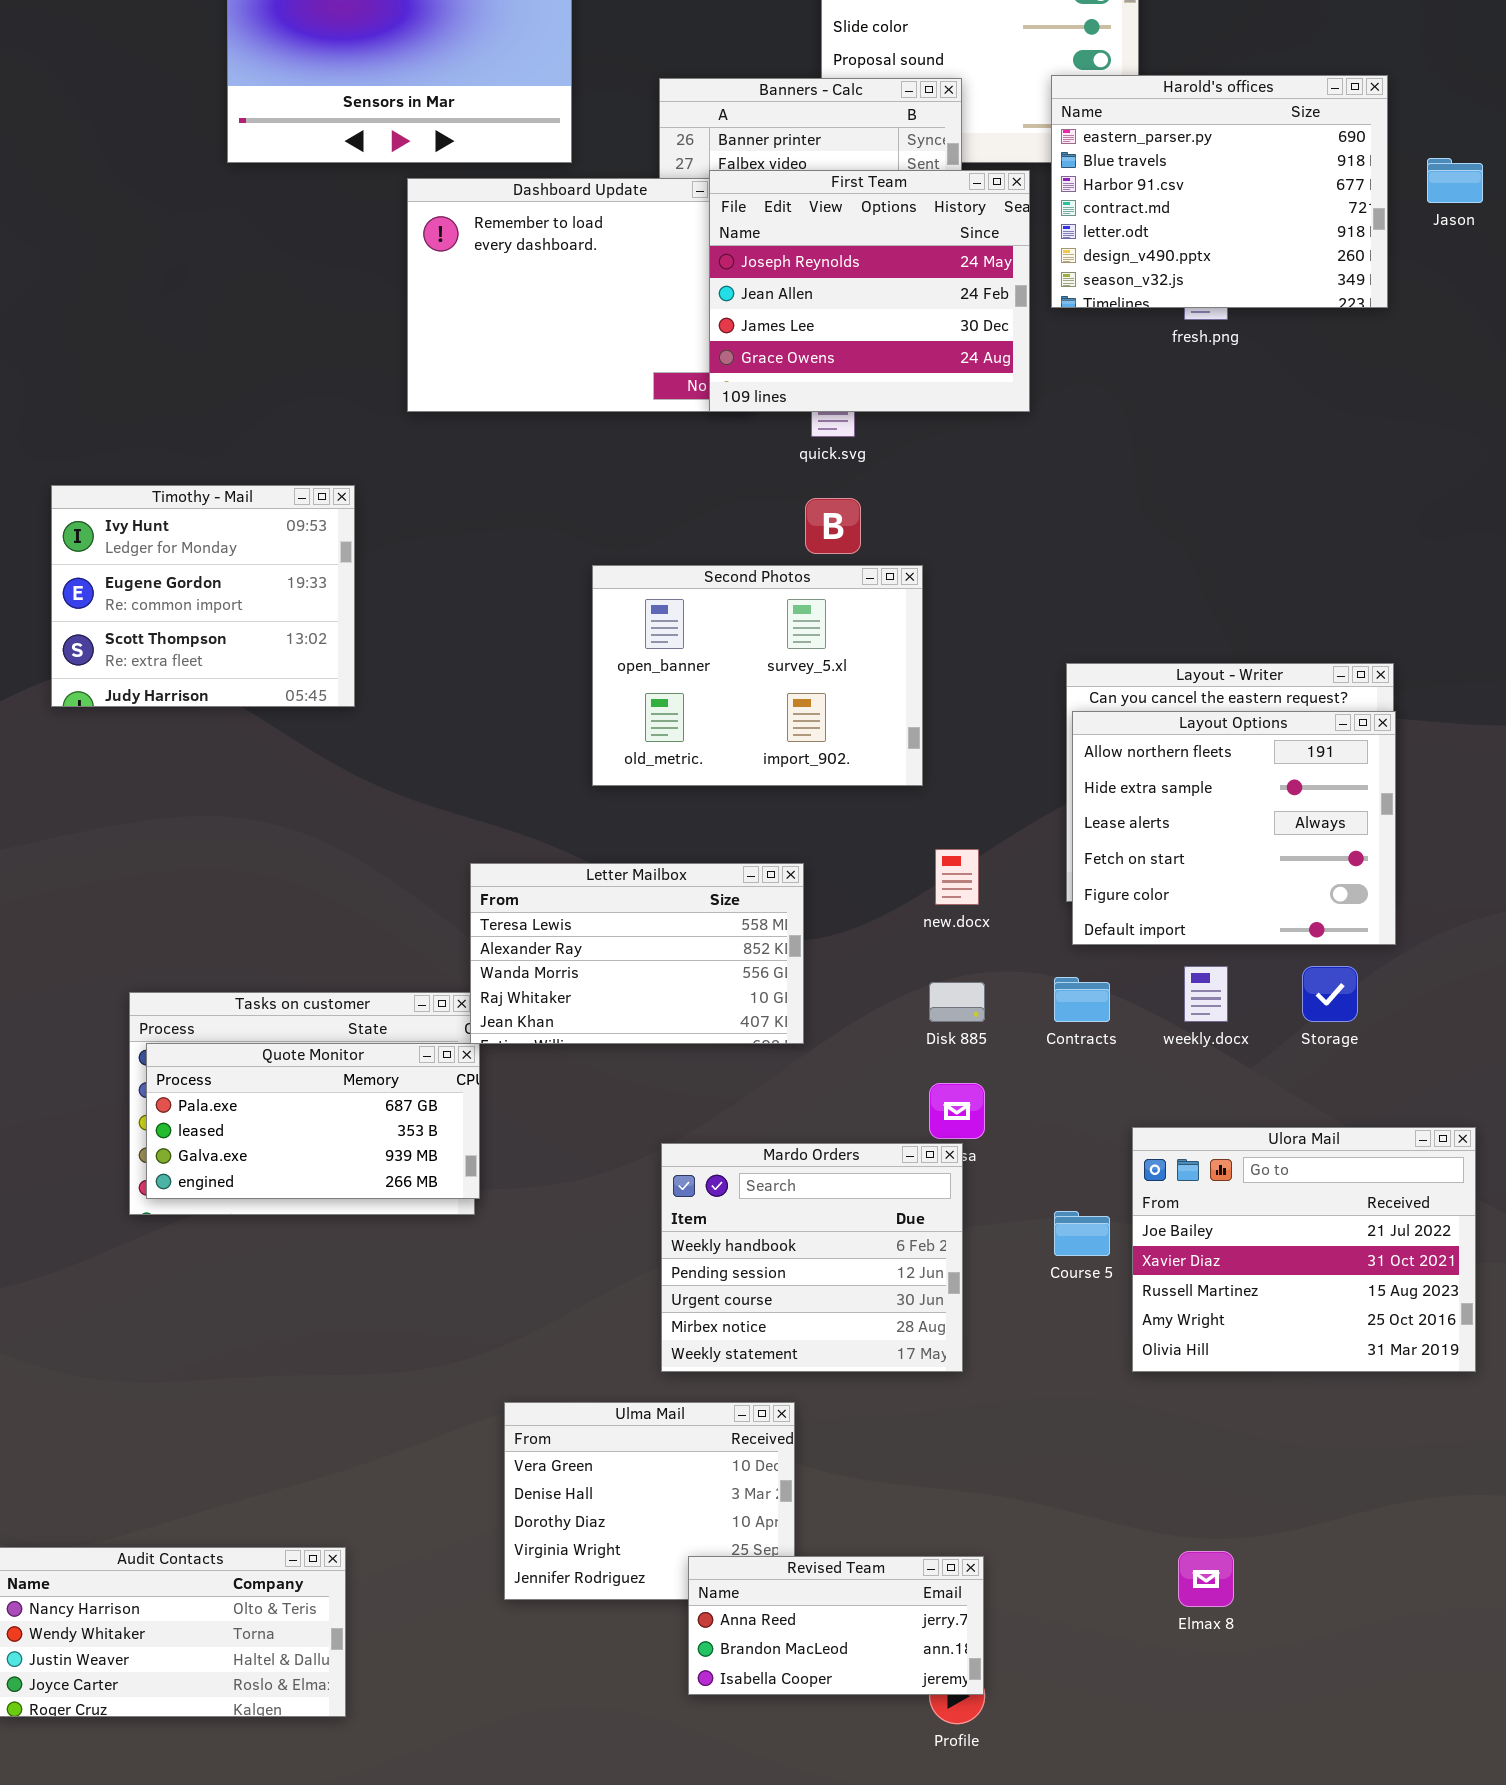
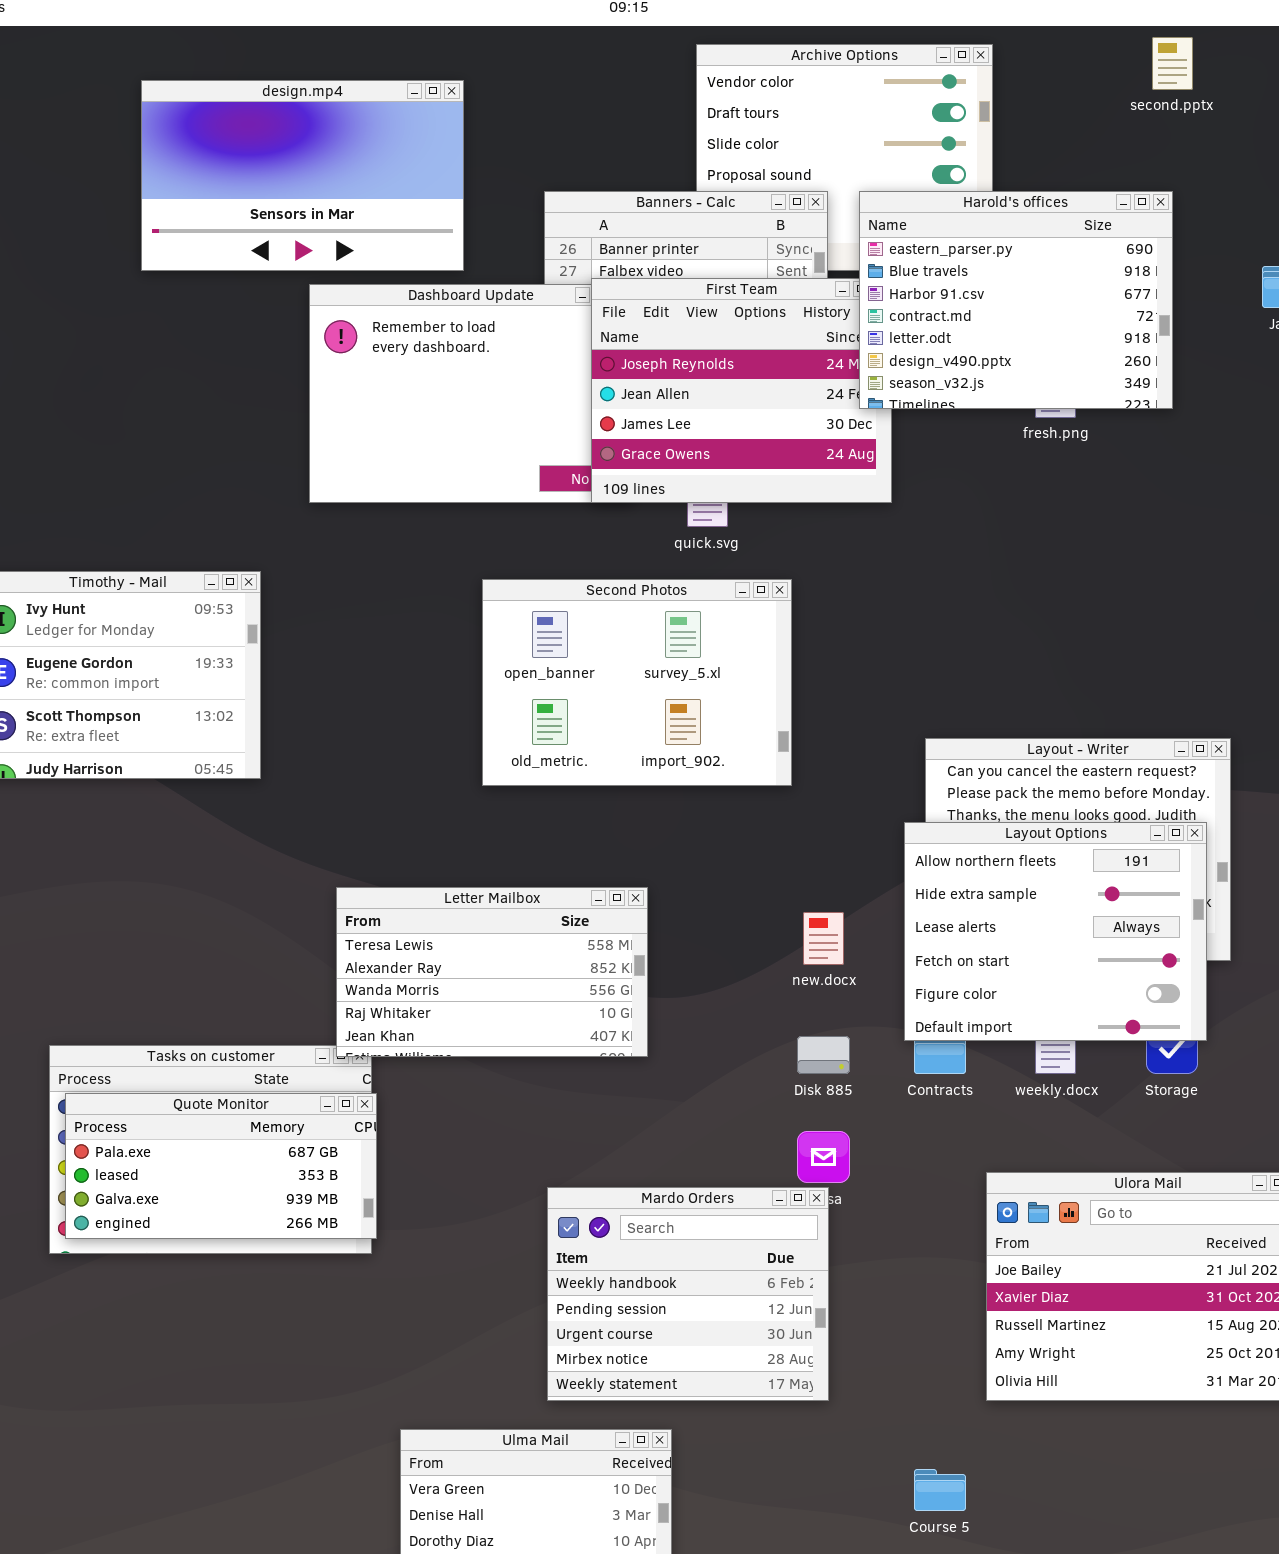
Harold's offices: [1051,75,1388,308] -> [859,191,1173,409], moved
Second Photos: [592,565,923,786] -> [482,579,792,786], moved
Layout Options: [1072,711,1396,945] -> [904,822,1207,1041], moved
Letter Mailbox: [470,863,804,1044] -> [336,887,648,1057], moved
Course 5: [1054,1211,1110,1256] -> [914,1469,966,1511], moved

